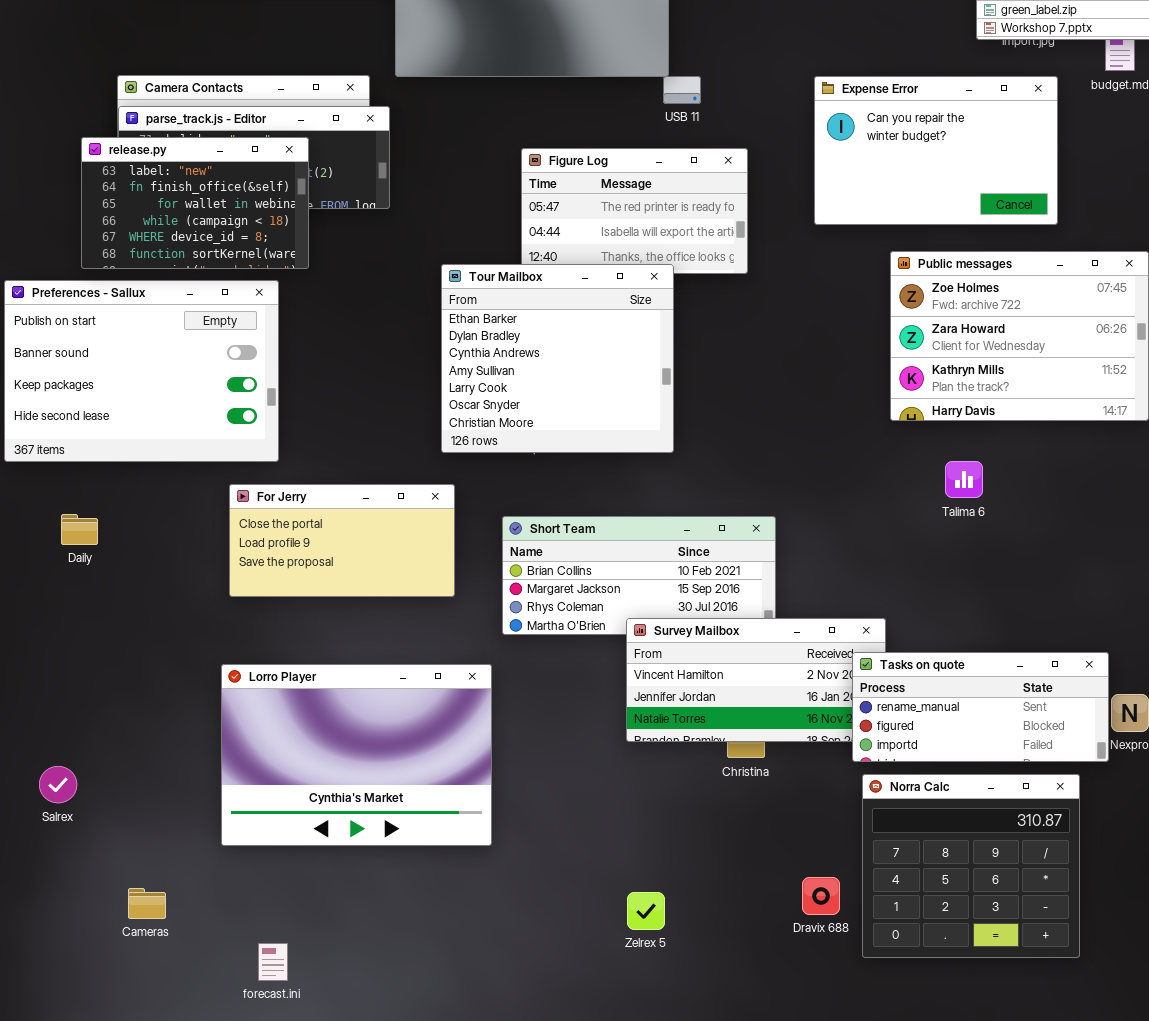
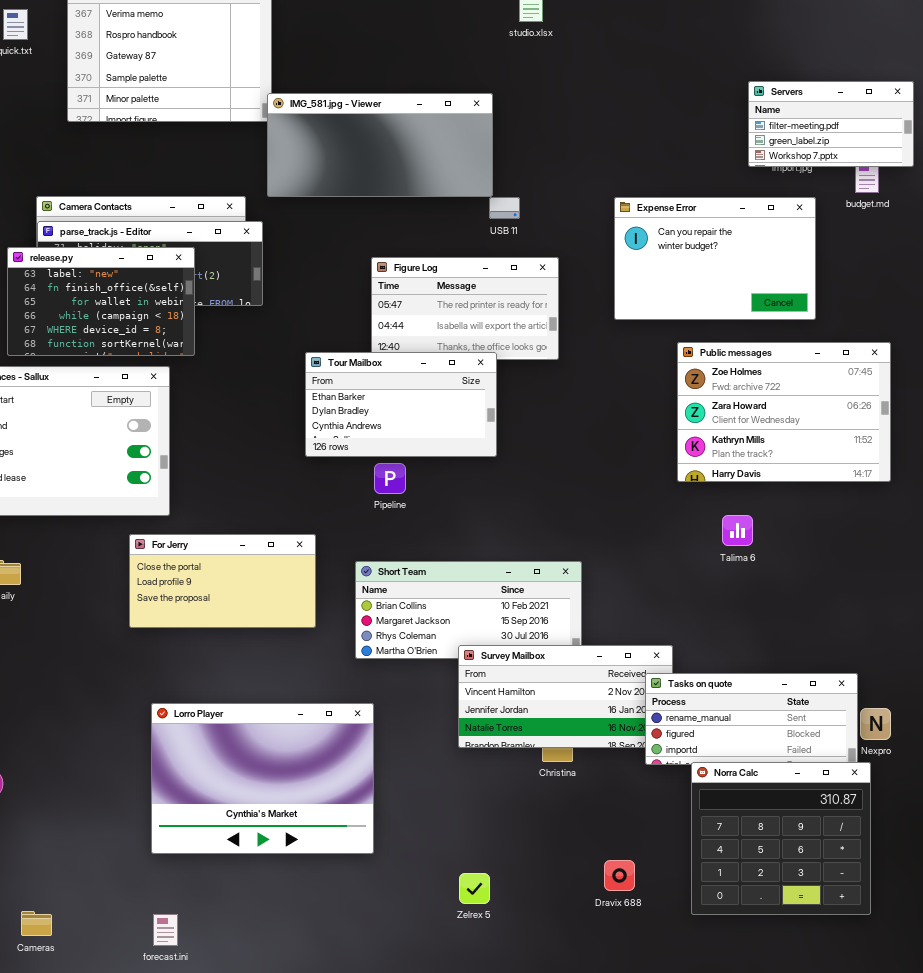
Tour Mailbox: [441,264,674,453] -> [305,352,497,457], resized
Lorro Player: [221,664,492,846] -> [151,703,374,854], moved
Norra Calc: [862,774,1080,958] -> [691,762,871,915], moved
Cameras: [128,888,166,919] -> [21,911,52,936], moved

